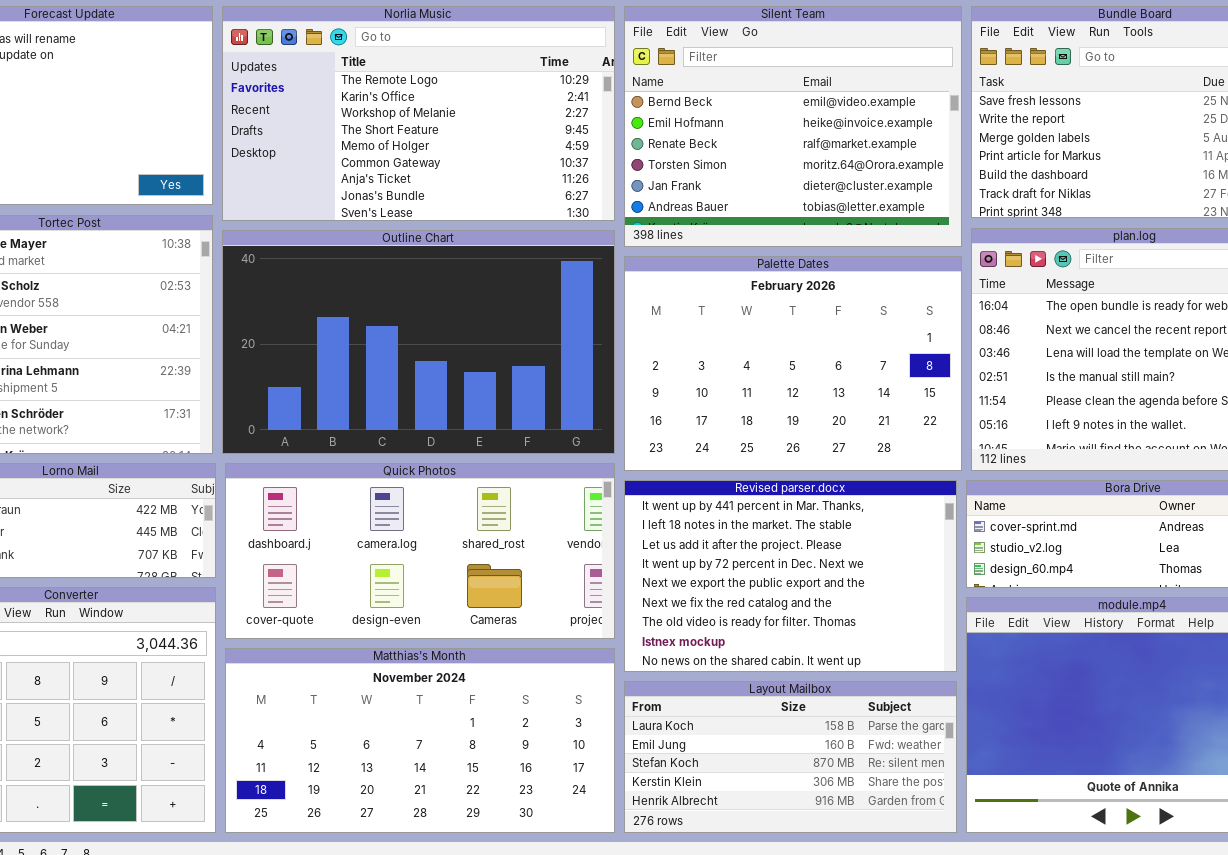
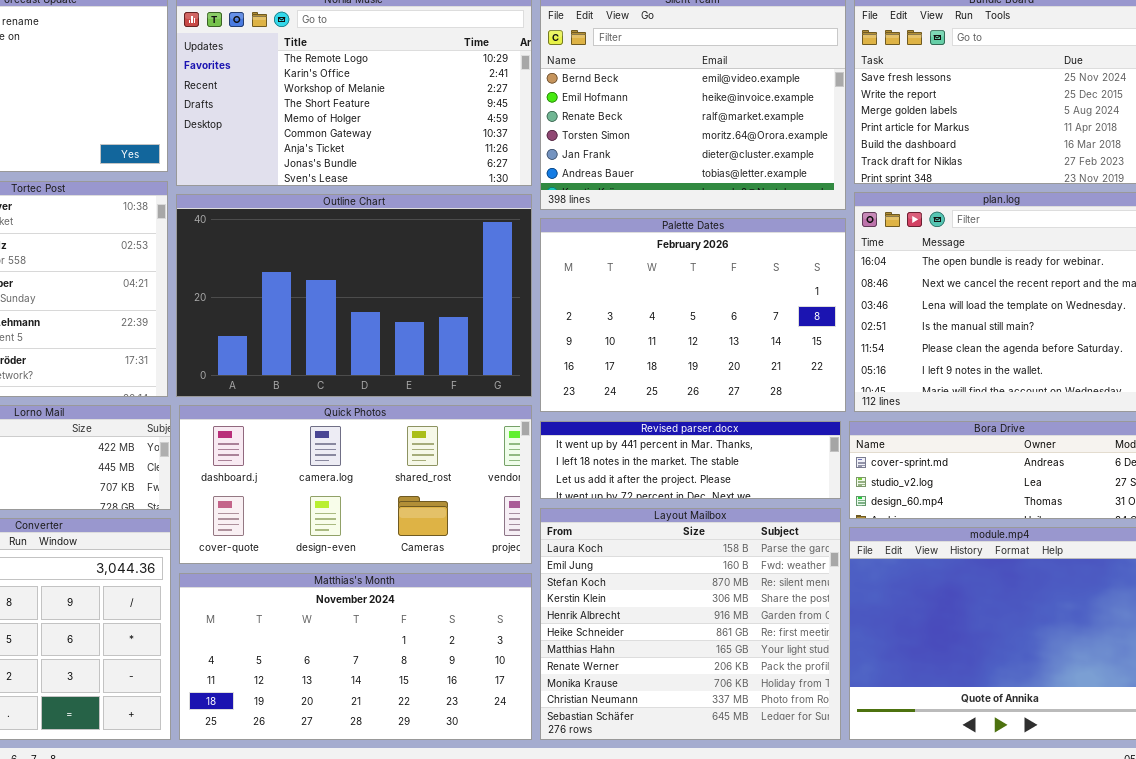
Revised parser.docx: [624,480,957,672] -> [540,421,841,499], resized
Layout Mailbox: [624,681,957,833] -> [540,508,841,740], resized

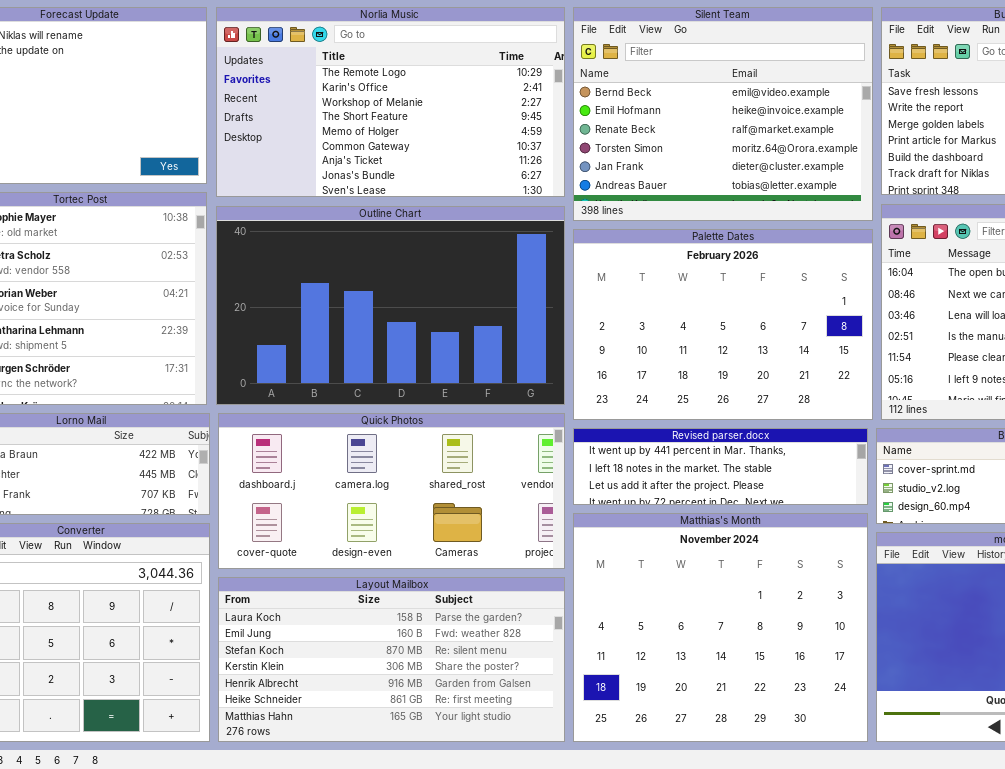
Layout Mailbox: [540,508,841,740] -> [218,577,565,742], moved, resized
Matthias's Month: [179,573,532,740] -> [573,513,868,742], moved, resized

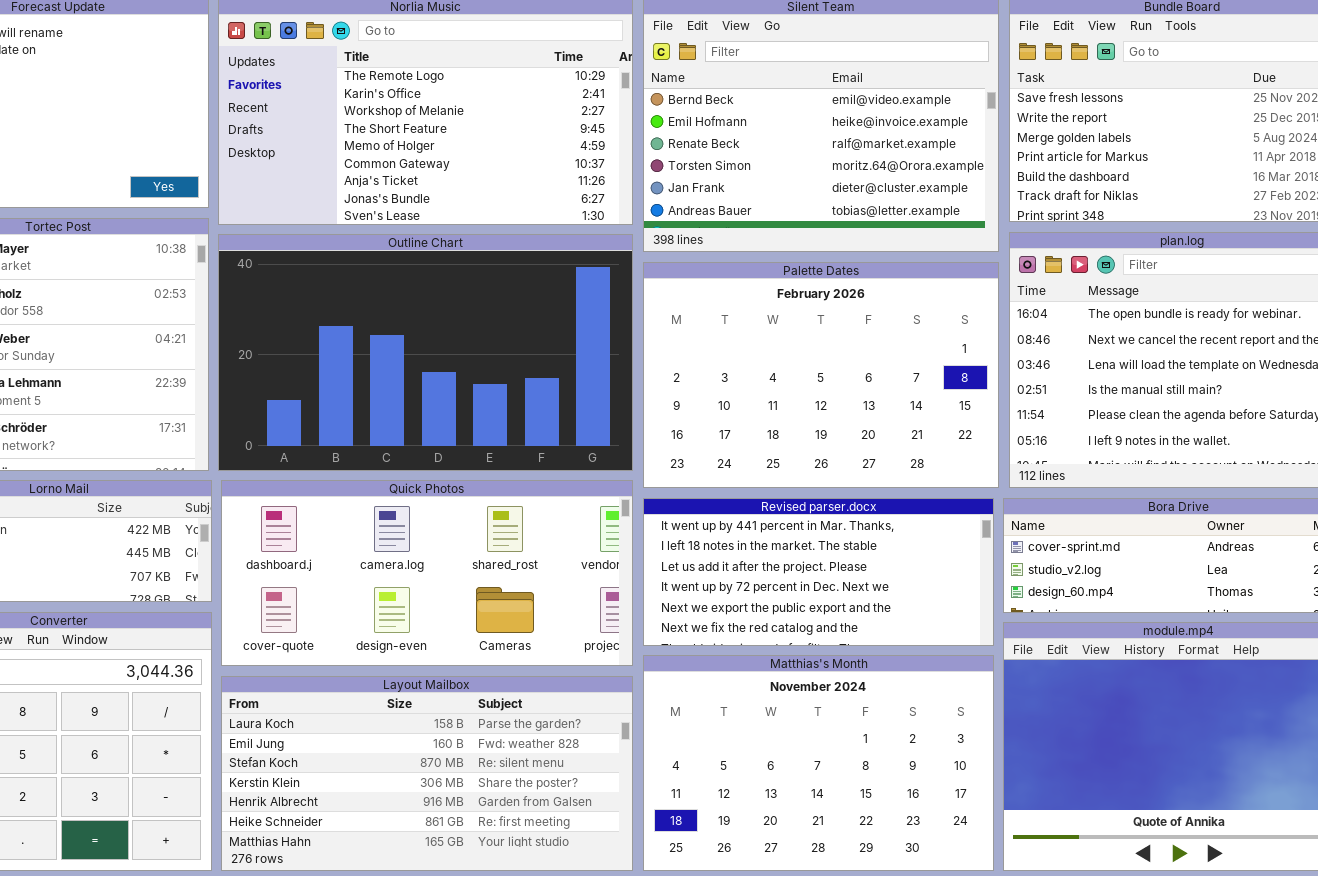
Revised parser.docx: [573,428,868,505] -> [643,498,994,646], resized
Matthias's Month: [573,513,868,742] -> [643,655,994,871], resized

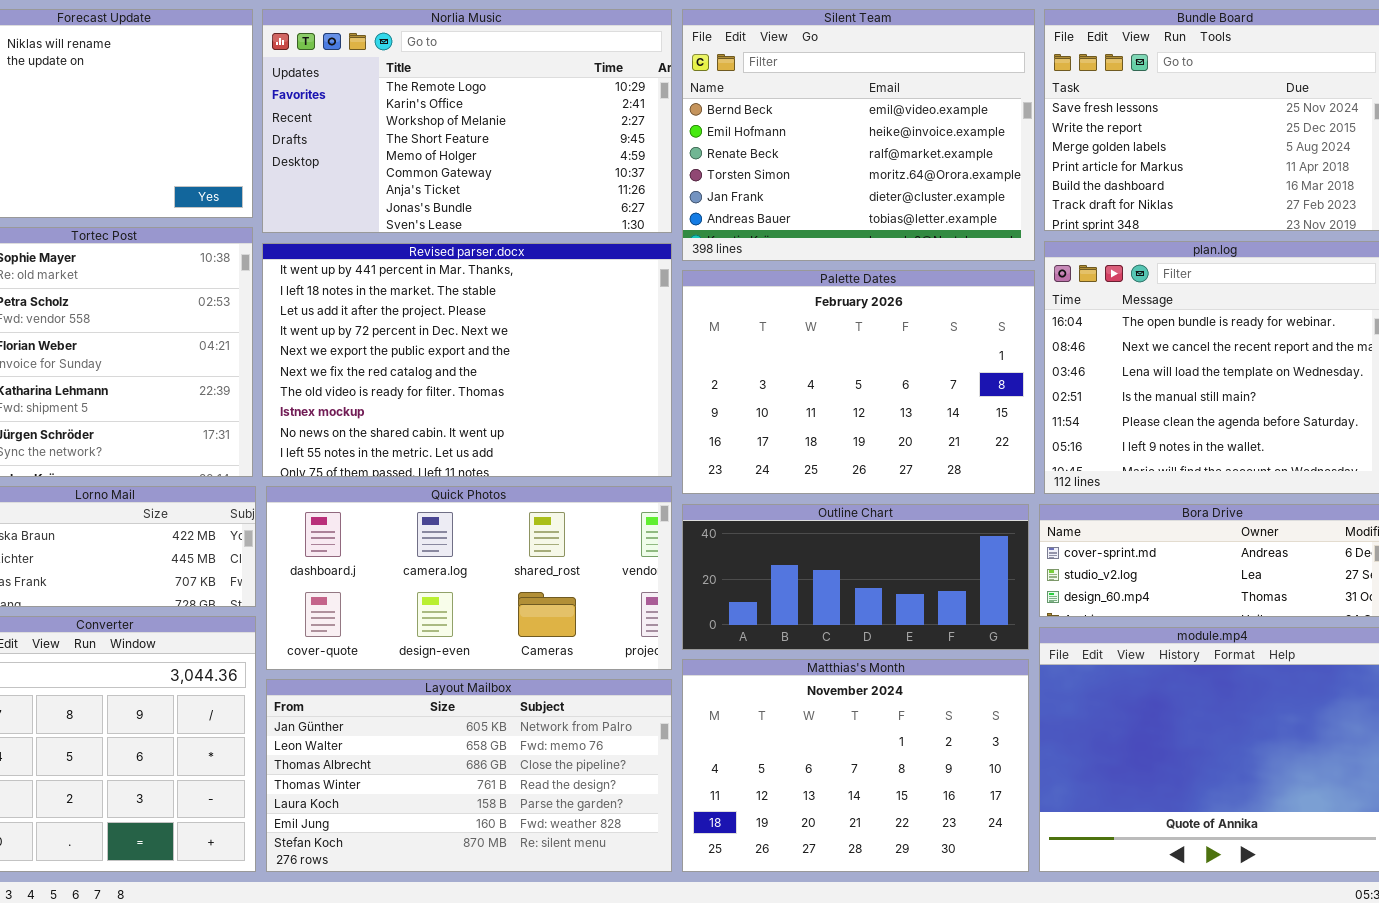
Outline Chart: [218,234,633,471] -> [682,504,1029,650], moved, resized
Revised parser.docx: [643,498,994,646] -> [262,243,672,477], moved, resized
Layout Mailbox: [221,676,633,871] -> [266,679,672,872], scrolled up 4 rows

